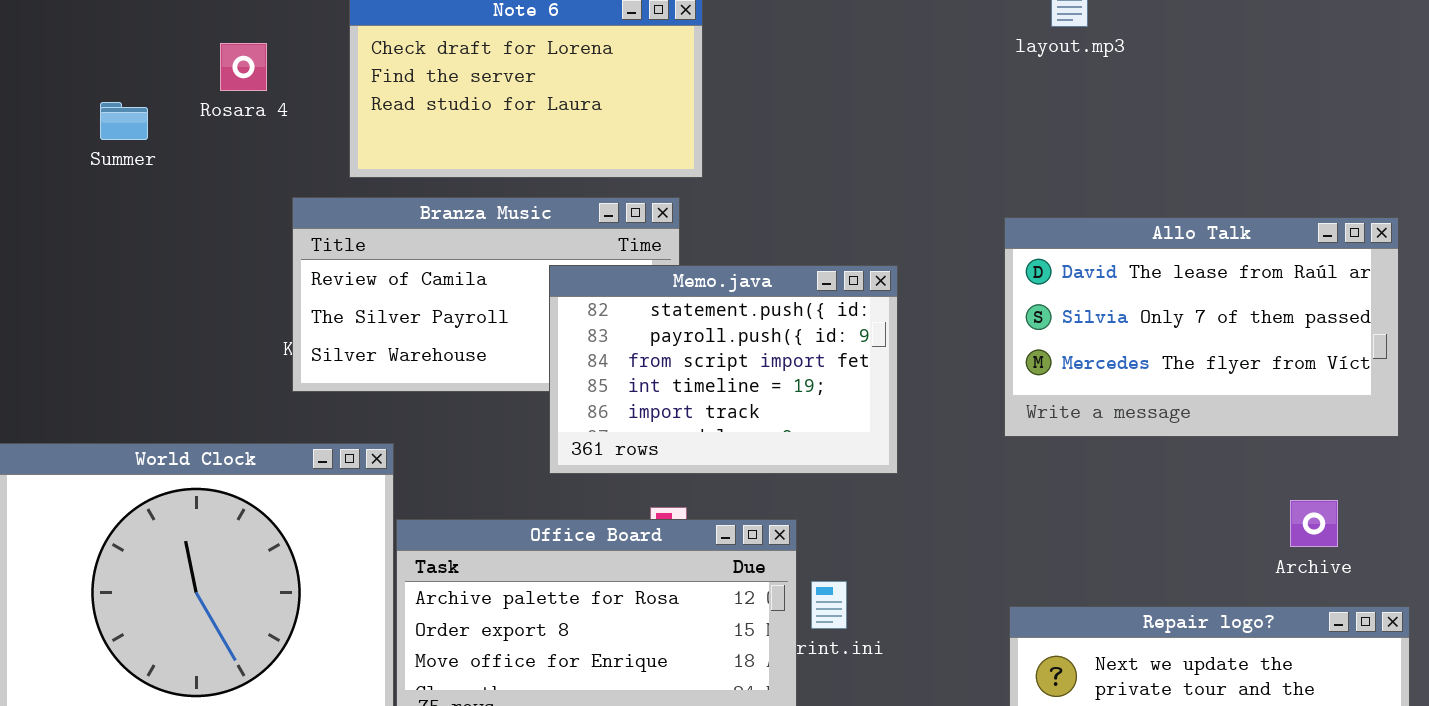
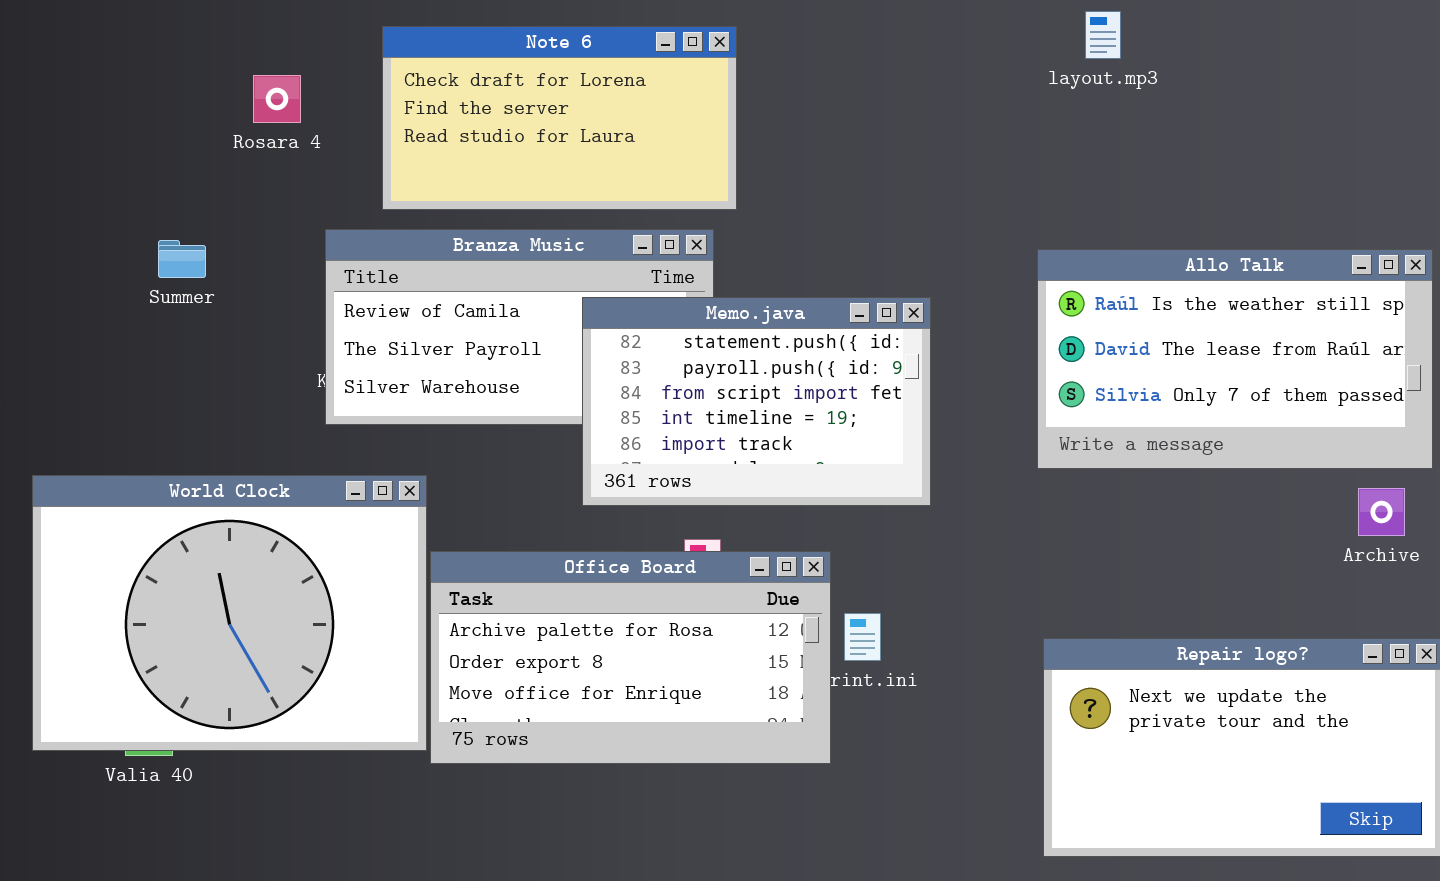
Summer: [100,102,148,140] -> [158,240,206,278], moved
Allo Talk: [1004,217,1399,437] -> [1037,249,1433,469], scrolled up 1 row
Archive: [1290,500,1338,547] -> [1358,488,1405,536], moved

